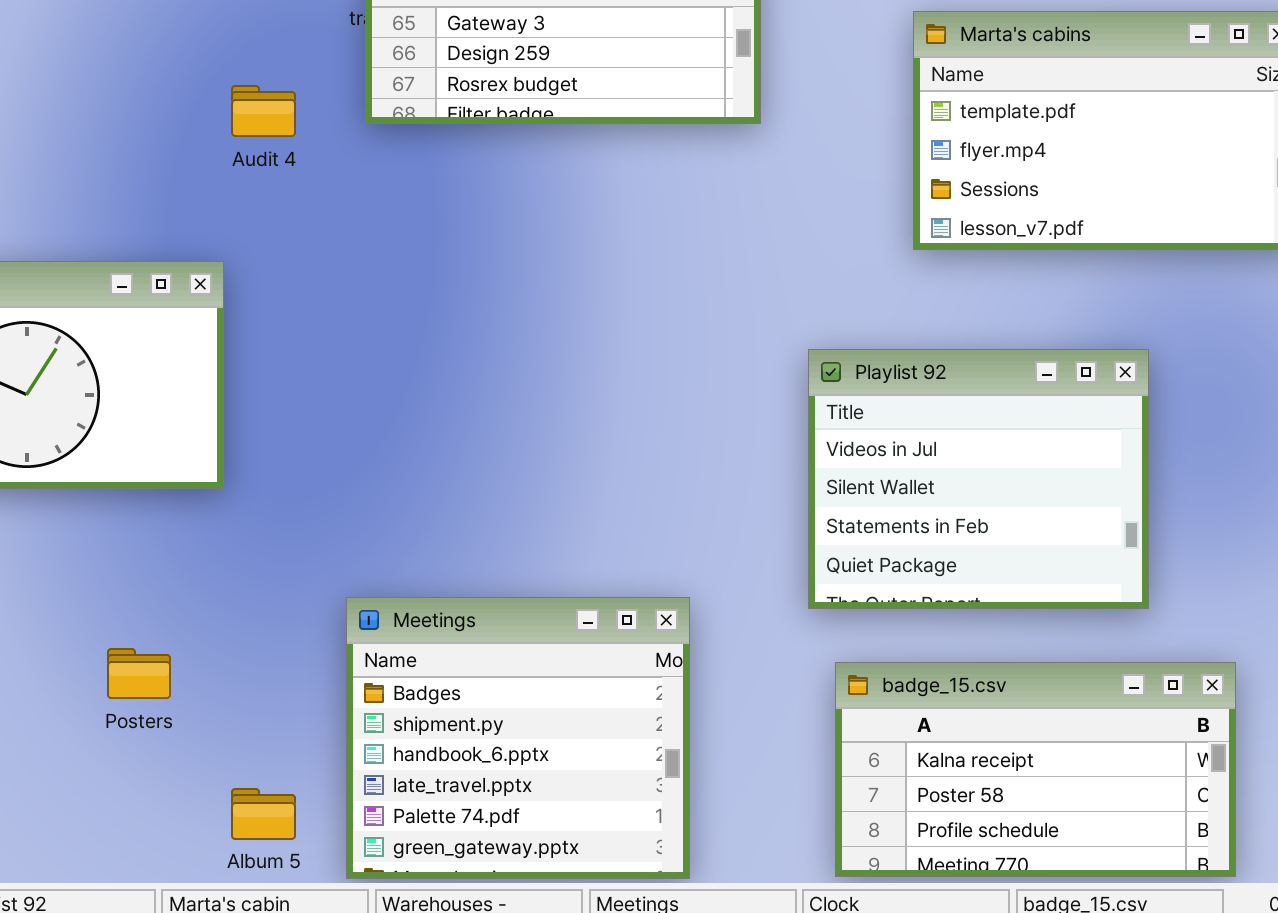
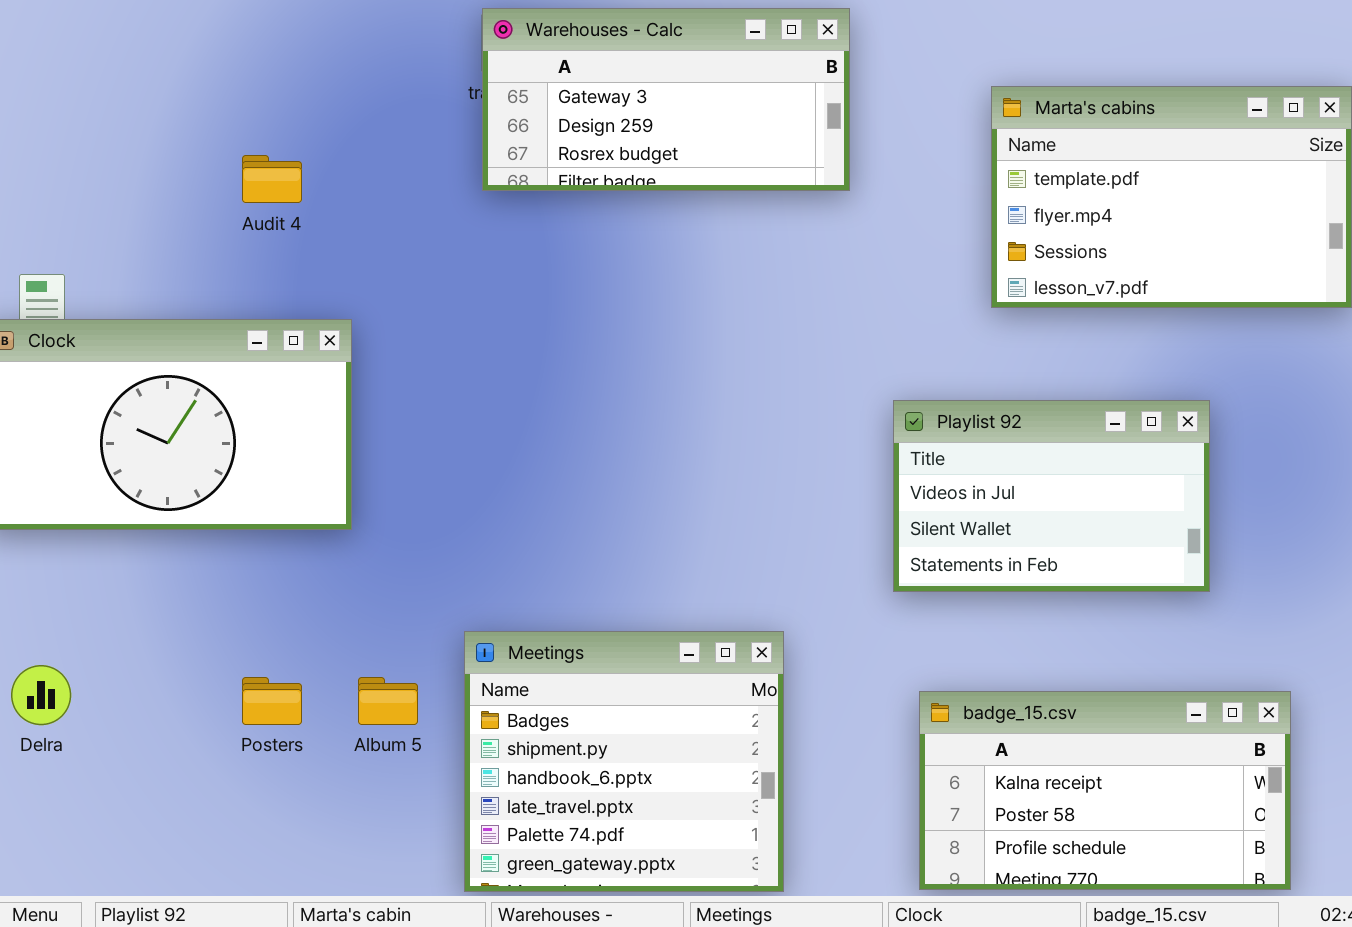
Audit 4: [231,85,296,137] -> [242,155,302,203], moved
Playlist 92: [808,349,1149,609] -> [893,400,1210,592], resized
Album 5: [231,788,296,840] -> [358,677,418,725], moved

